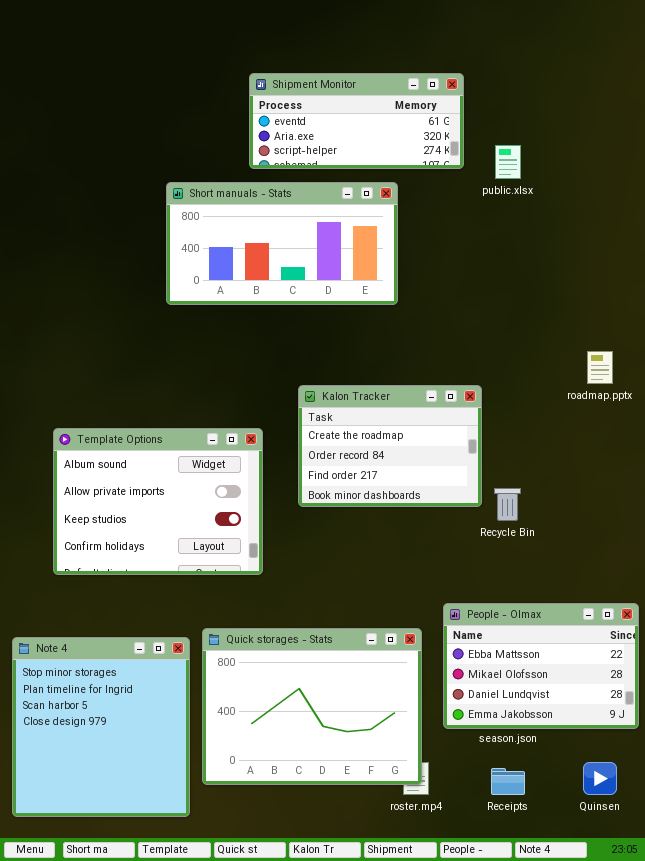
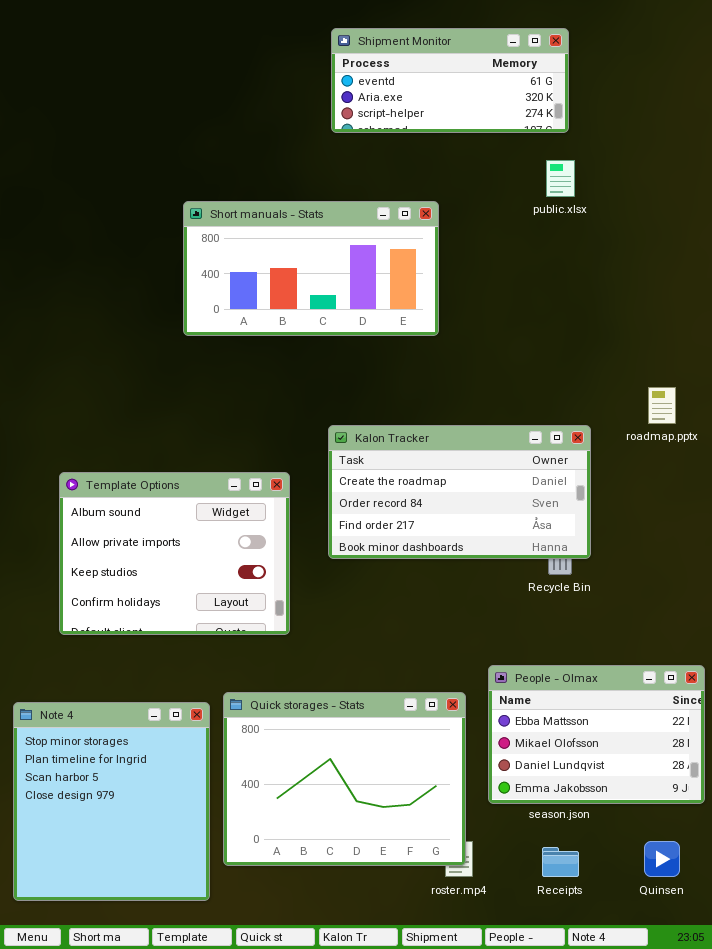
Shipment Monitor: [249,73,464,169] -> [331,28,569,133], moved
Kalon Tracker: [298,385,482,507] -> [328,425,591,559], resized

